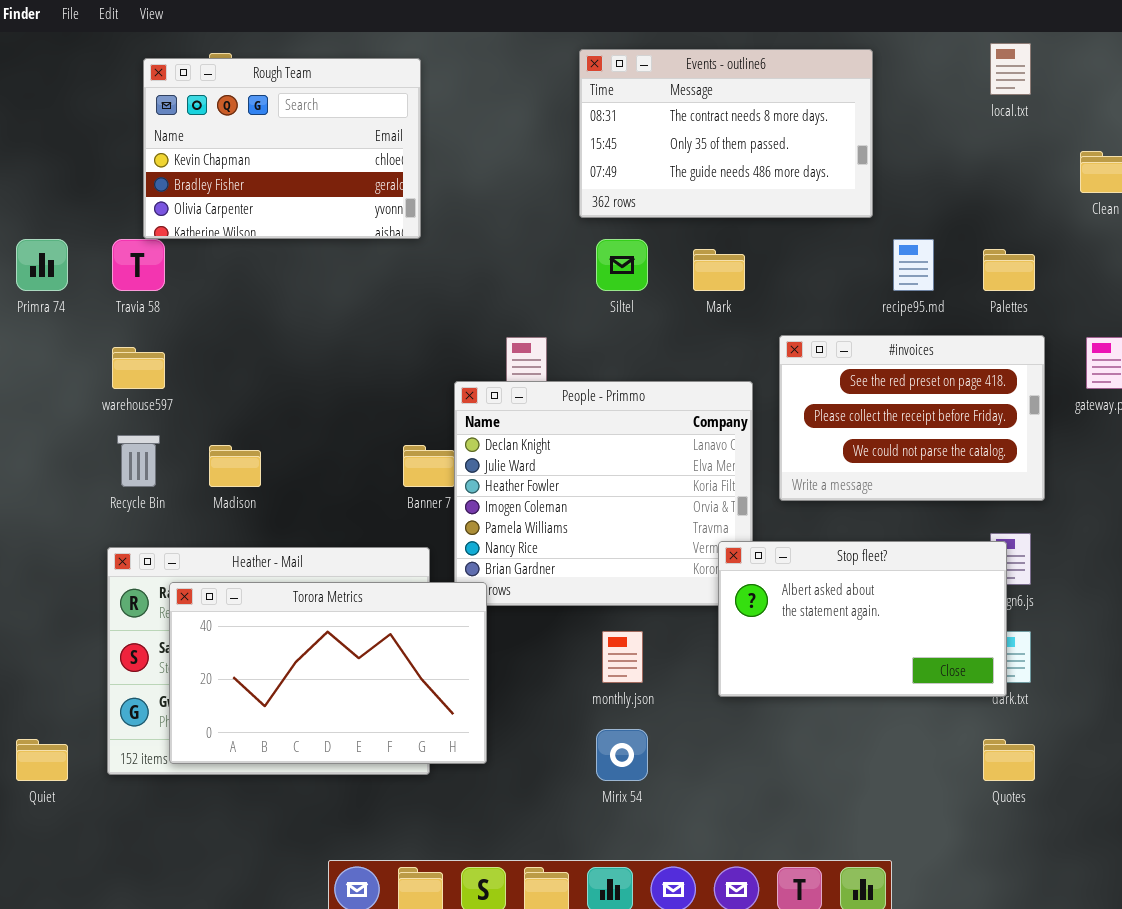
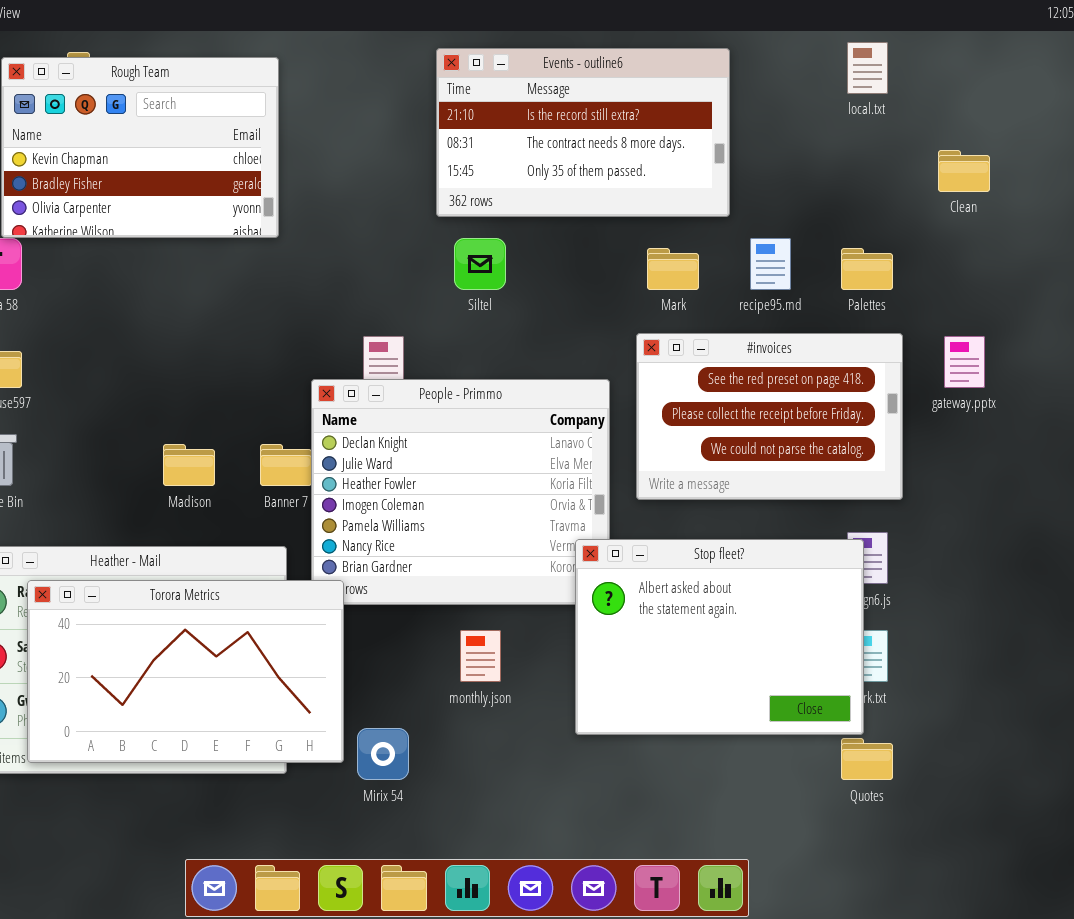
Events - outline6: [579,49,873,218] -> [436,48,730,217], scrolled up 1 row
Mark: [693,249,745,291] -> [647,248,699,290], moved
Madison: [209,445,261,487] -> [163,444,215,486], moved
Stop fleet?: [718,541,1007,697] -> [575,539,864,735], resized
Mirix 54: [596,729,648,781] -> [357,728,409,780], moved

